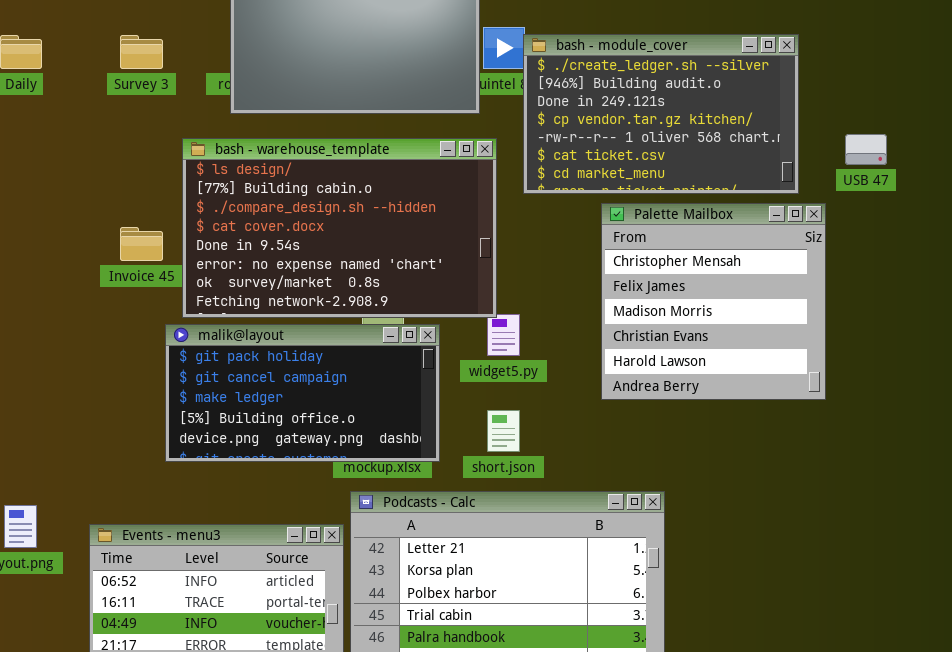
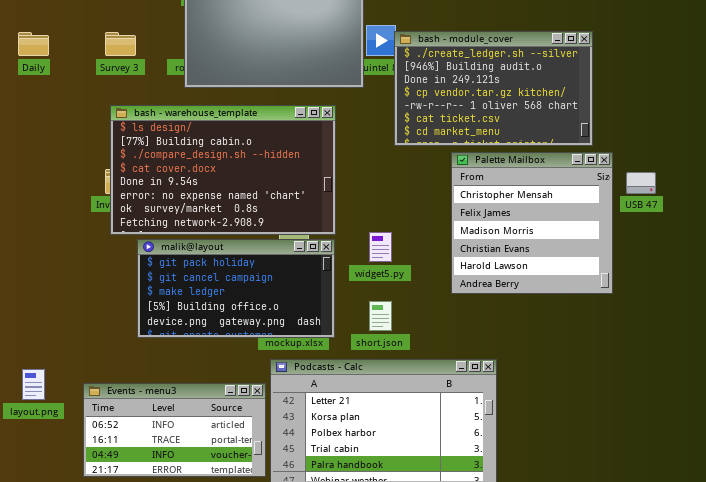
USB 47: [845,134,887,165] -> [626,172,656,194], moved
bash - warehouse_template: [182,138,497,318] -> [110,105,336,235], moved

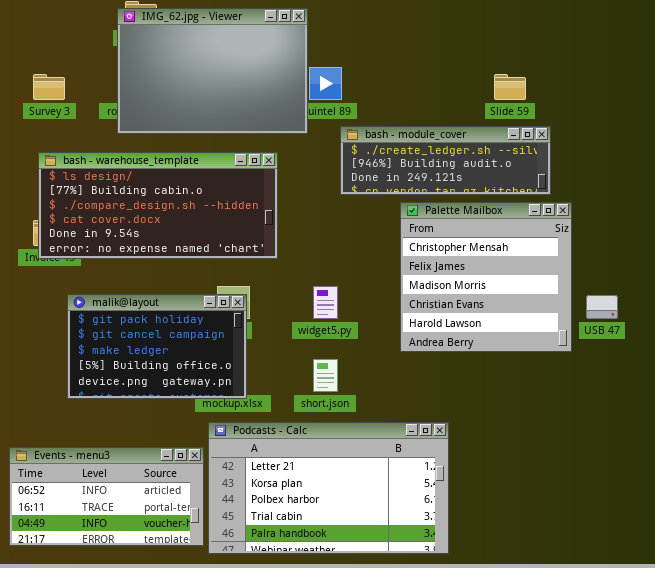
bash - module_cover: [394,31,593,146] -> [340,126,551,195], resized
bash - warehouse_template: [110,105,336,235] -> [38,152,278,259], resized
USB 47: [626,172,656,194] -> [586,295,618,319], moved
malik@layout: [137,239,335,338] -> [67,294,247,399], resized

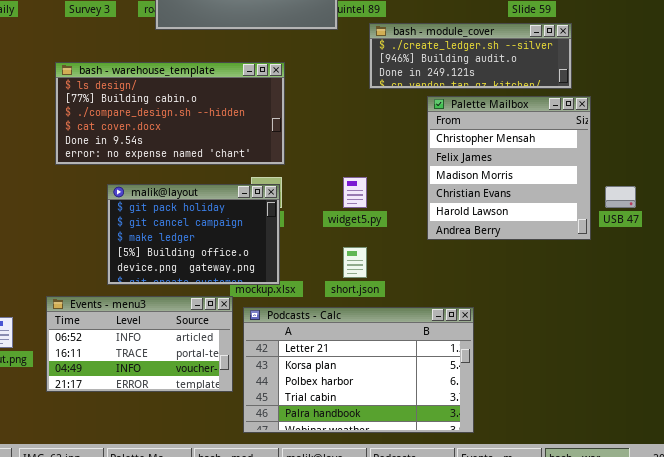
bash - warehouse_template: [38,152,278,259] -> [55,62,285,165], moved
Events - menu3: [9,447,204,546] -> [46,296,233,392], moved

